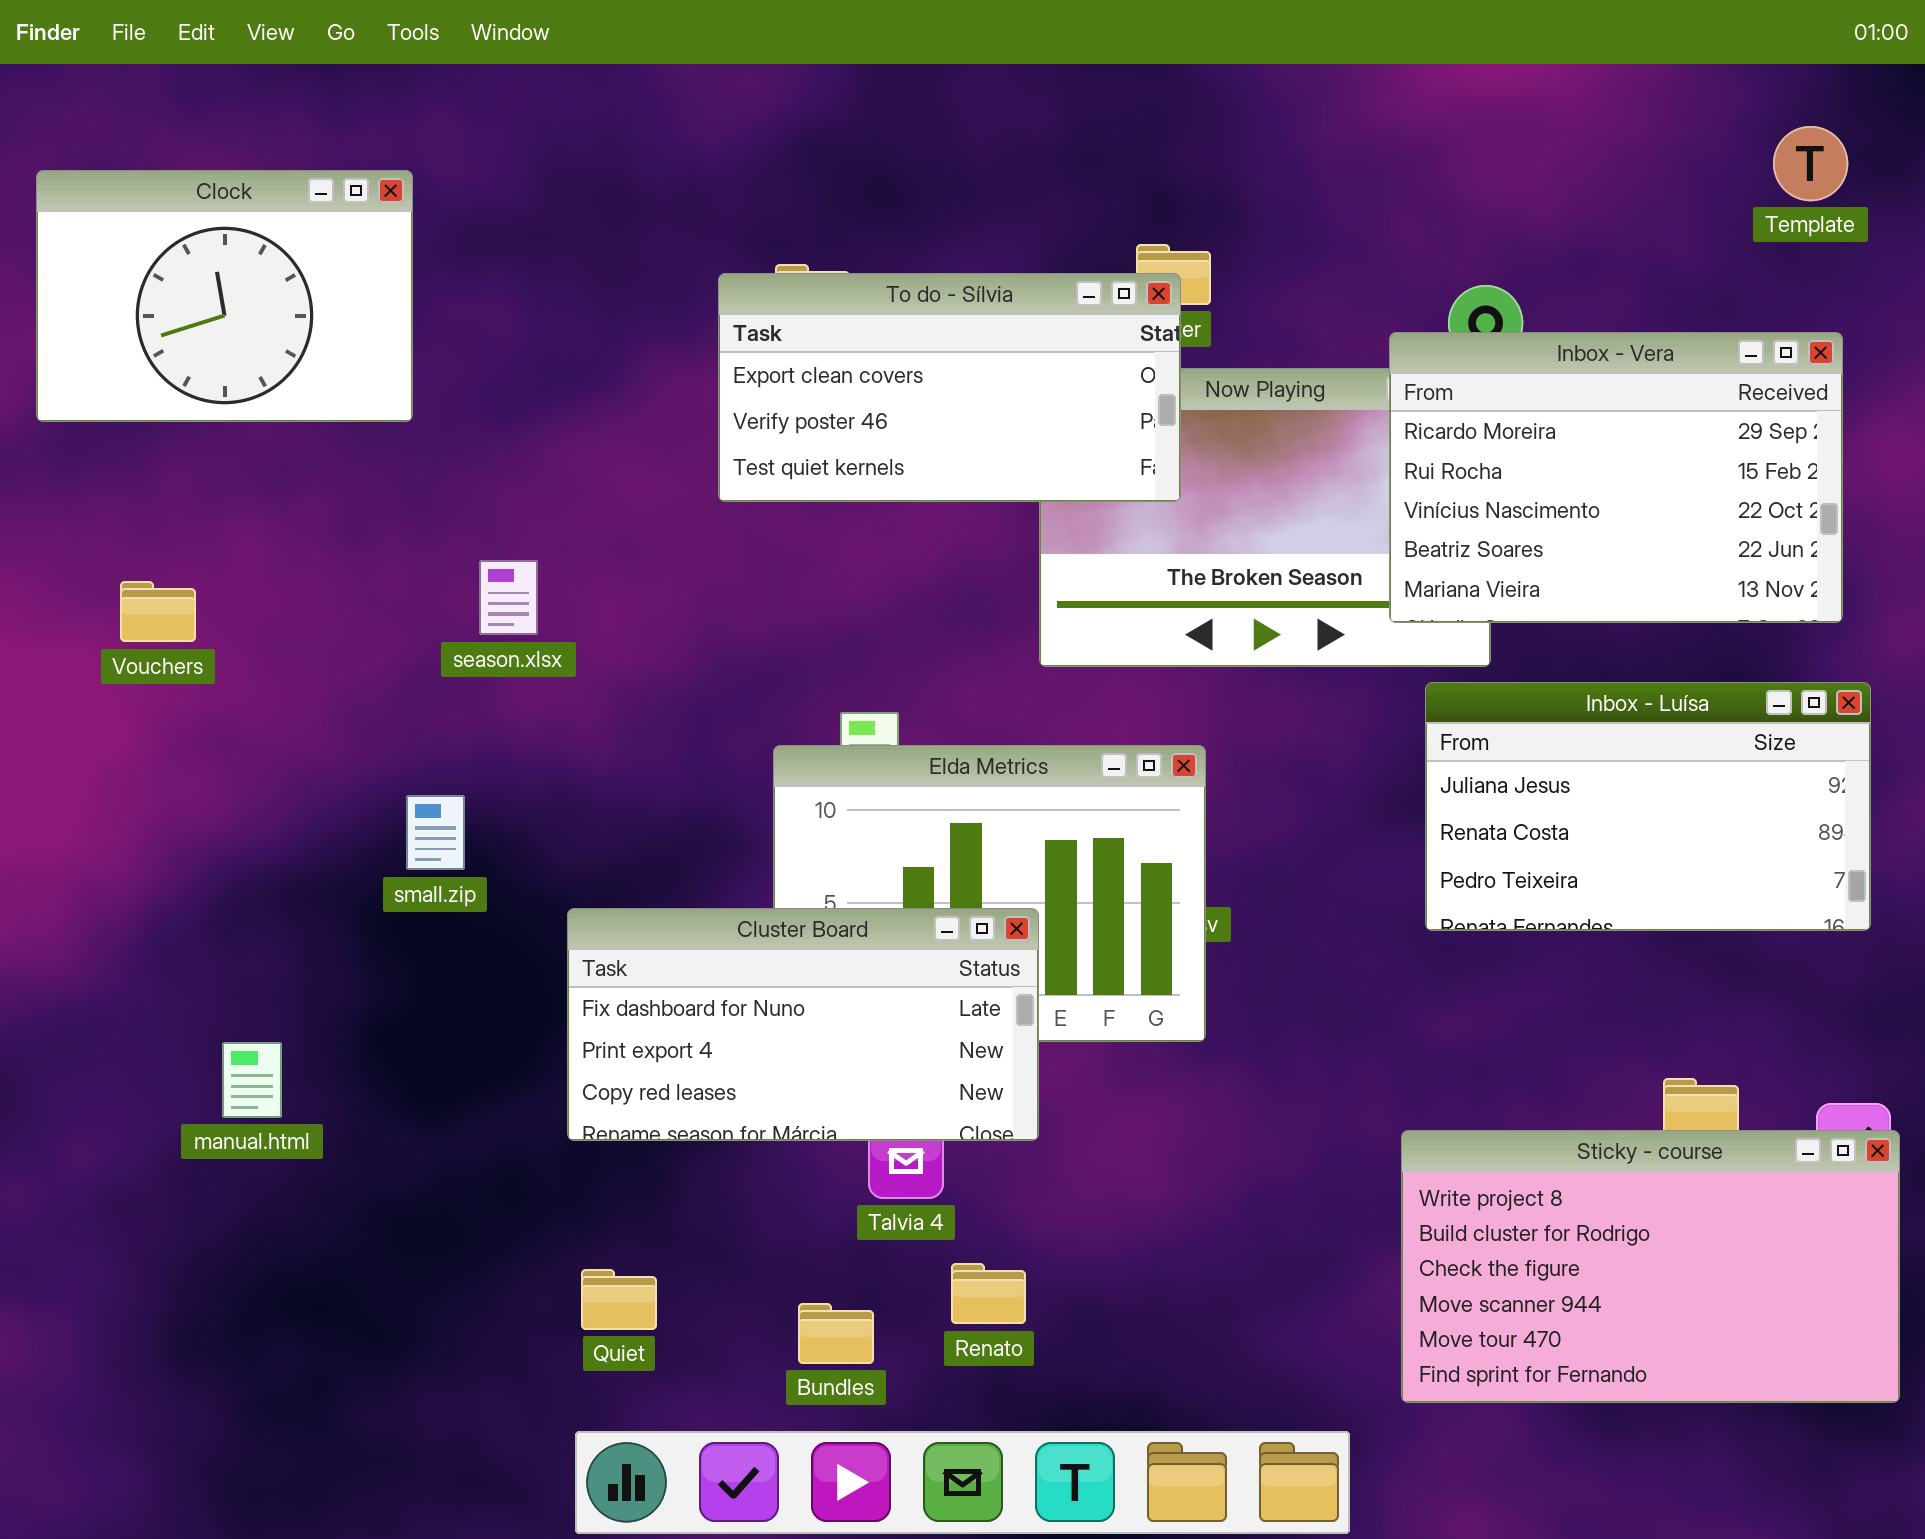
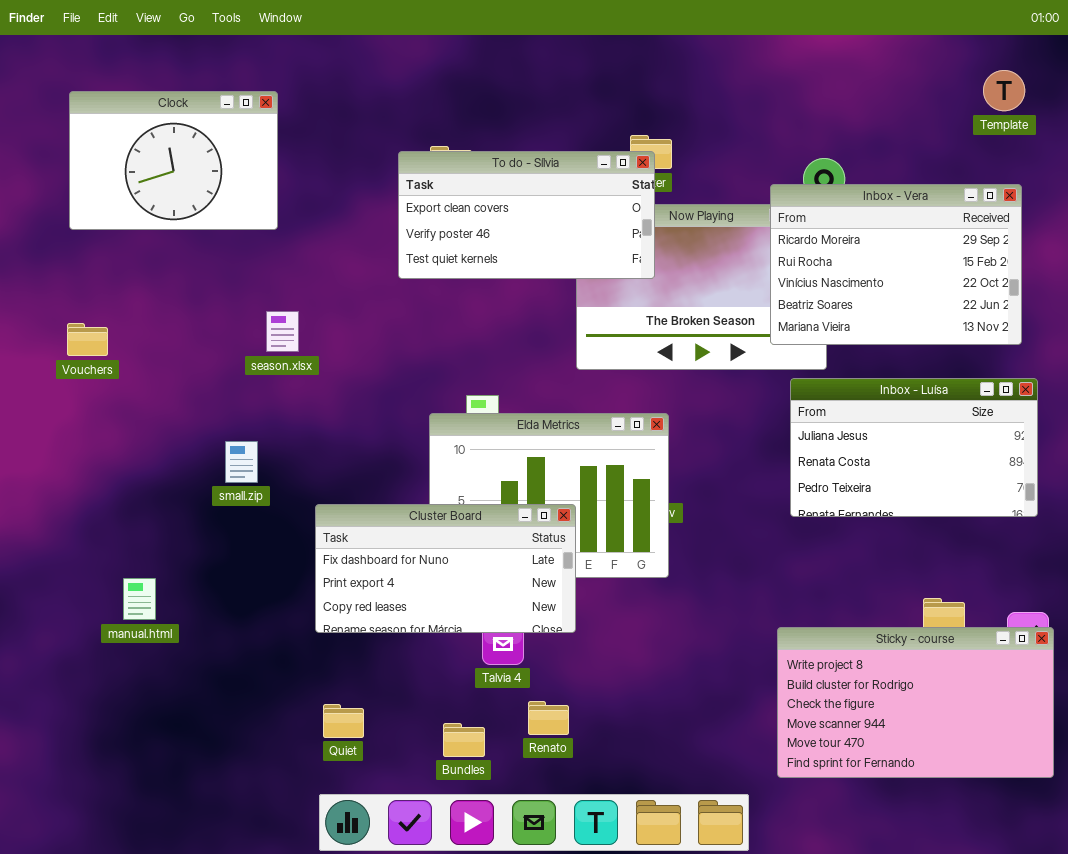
Clock: [36,170,413,422] -> [69,91,278,230], moved

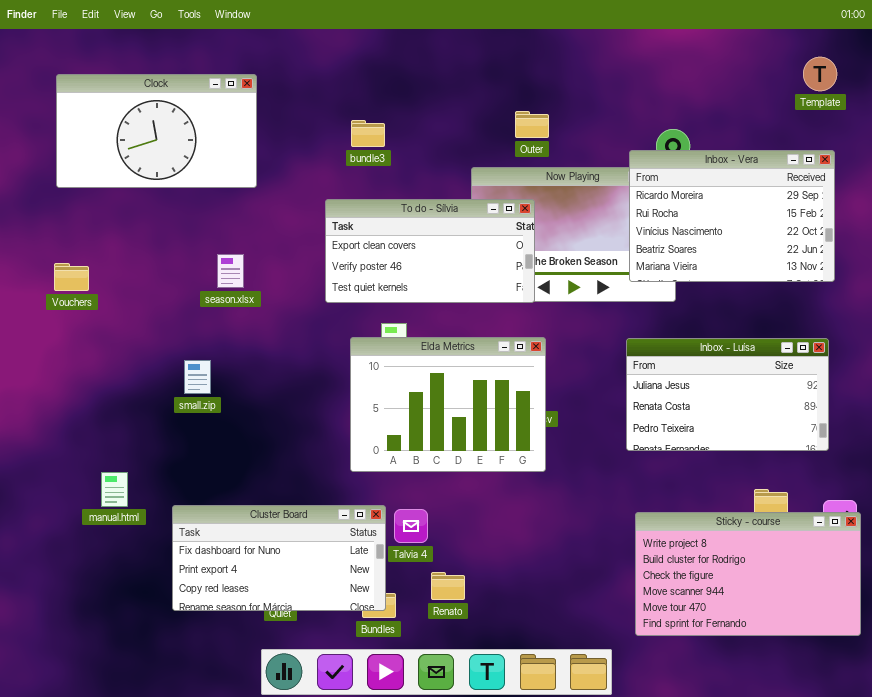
Clock: [69,91,278,230] -> [56,74,257,188], resized
To do - Sílvia: [398,151,655,279] -> [325,199,535,303], moved
Inbox - Luísa: [790,378,1038,517] -> [626,338,829,451], moved
Cluster Board: [315,504,576,633] -> [172,505,386,611], moved

